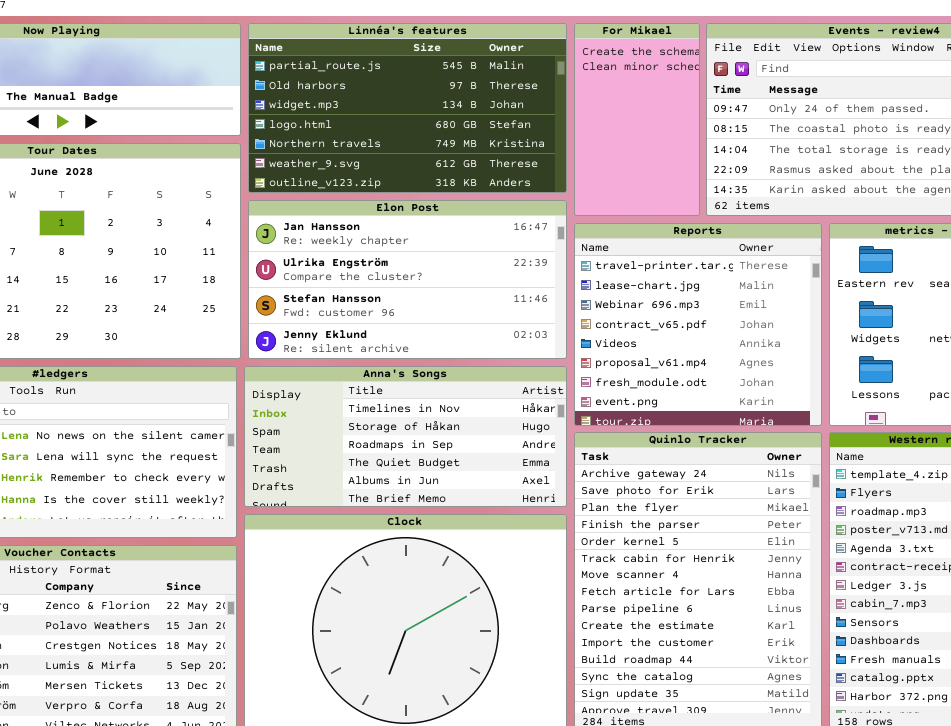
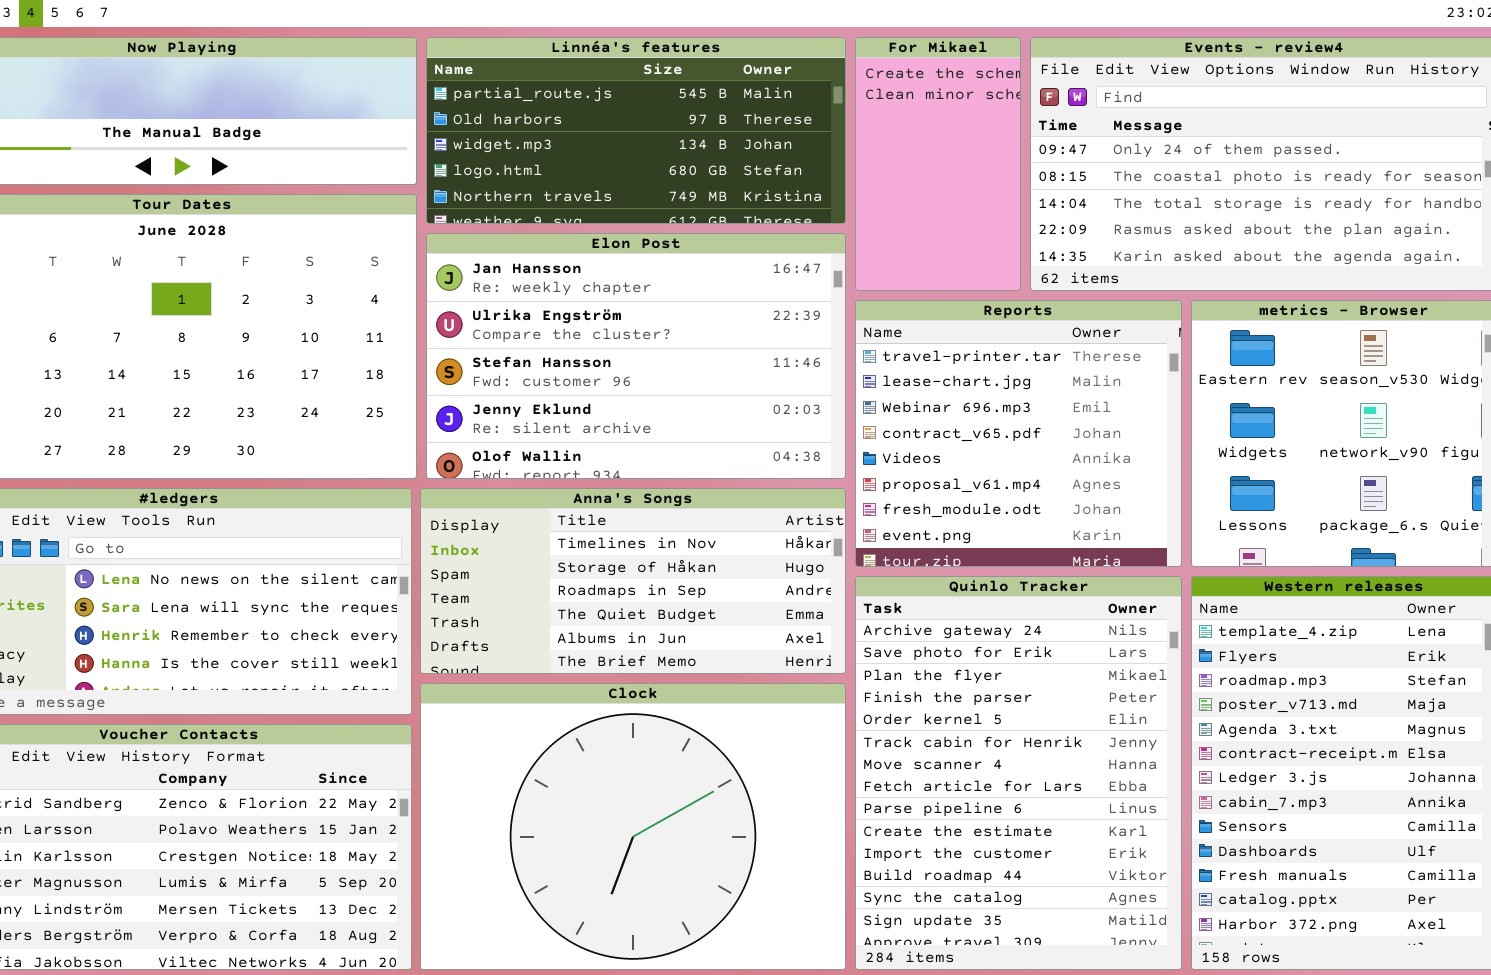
Linnéa's features: [248,23,567,193] -> [426,37,846,224], resized
Elon Post: [248,200,567,359] -> [426,233,846,479], resized

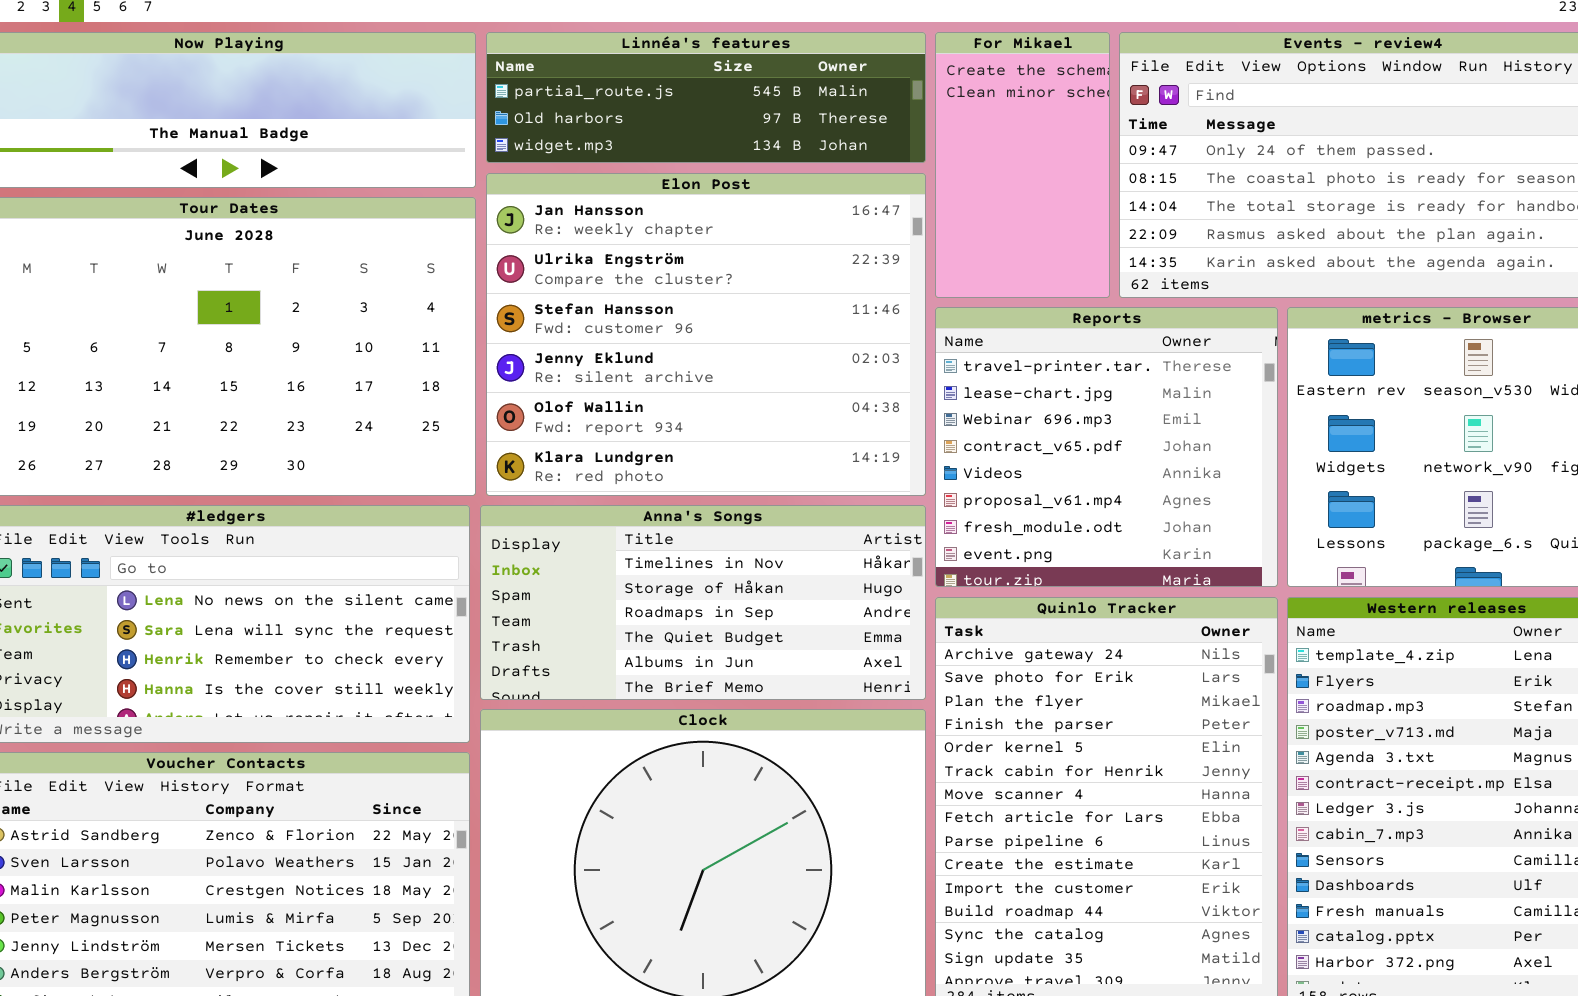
Linnéa's features: [426,37,846,224] -> [486,32,926,163], resized
Elon Post: [426,233,846,479] -> [486,173,926,496], resized

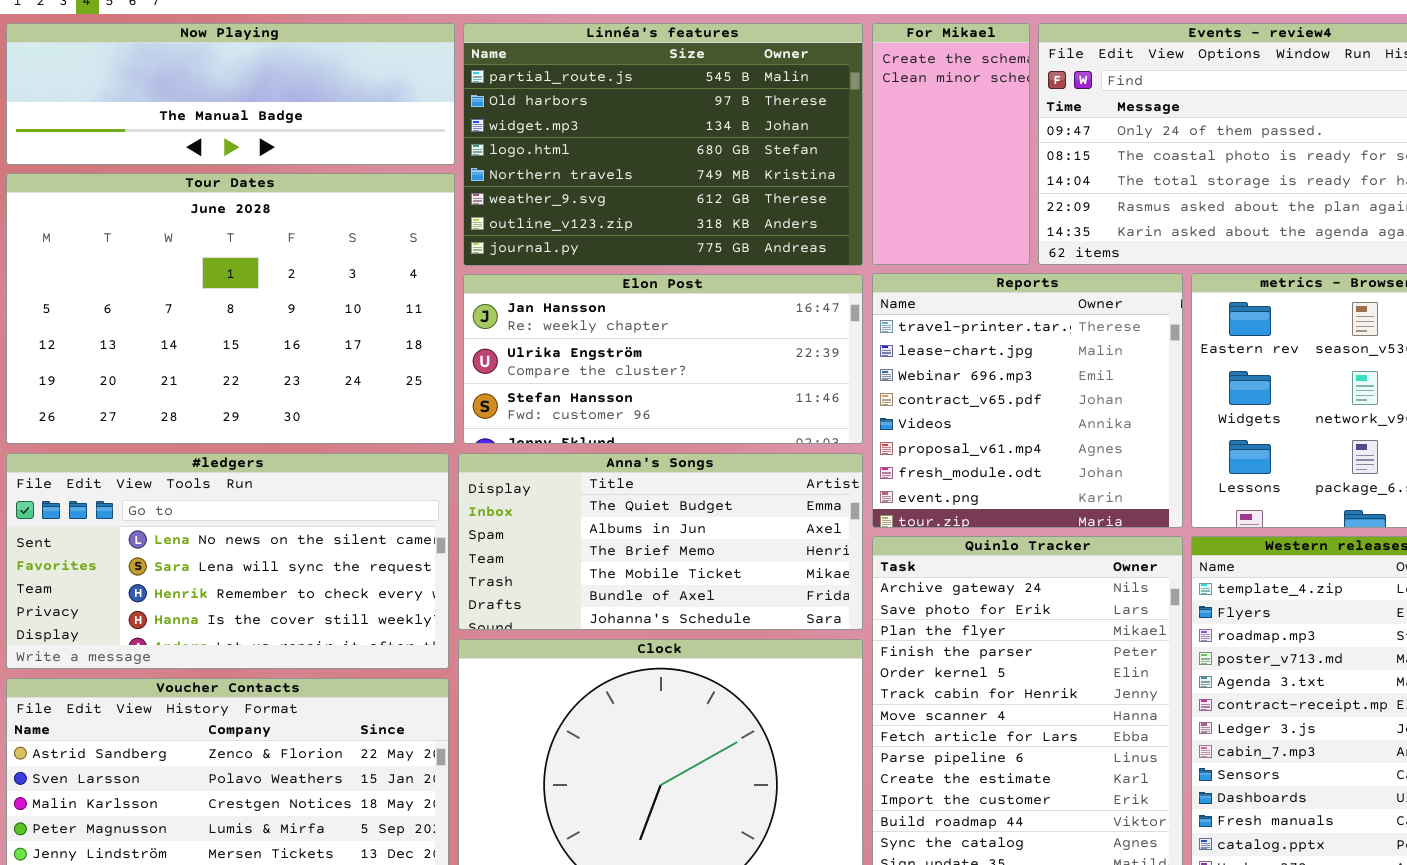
Linnéa's features: [486,32,926,163] -> [463,23,863,266], resized
Elon Post: [486,173,926,496] -> [463,274,863,444], resized
Anna's Songs: [480,505,926,700] -> [458,453,863,630], scrolled down 3 rows

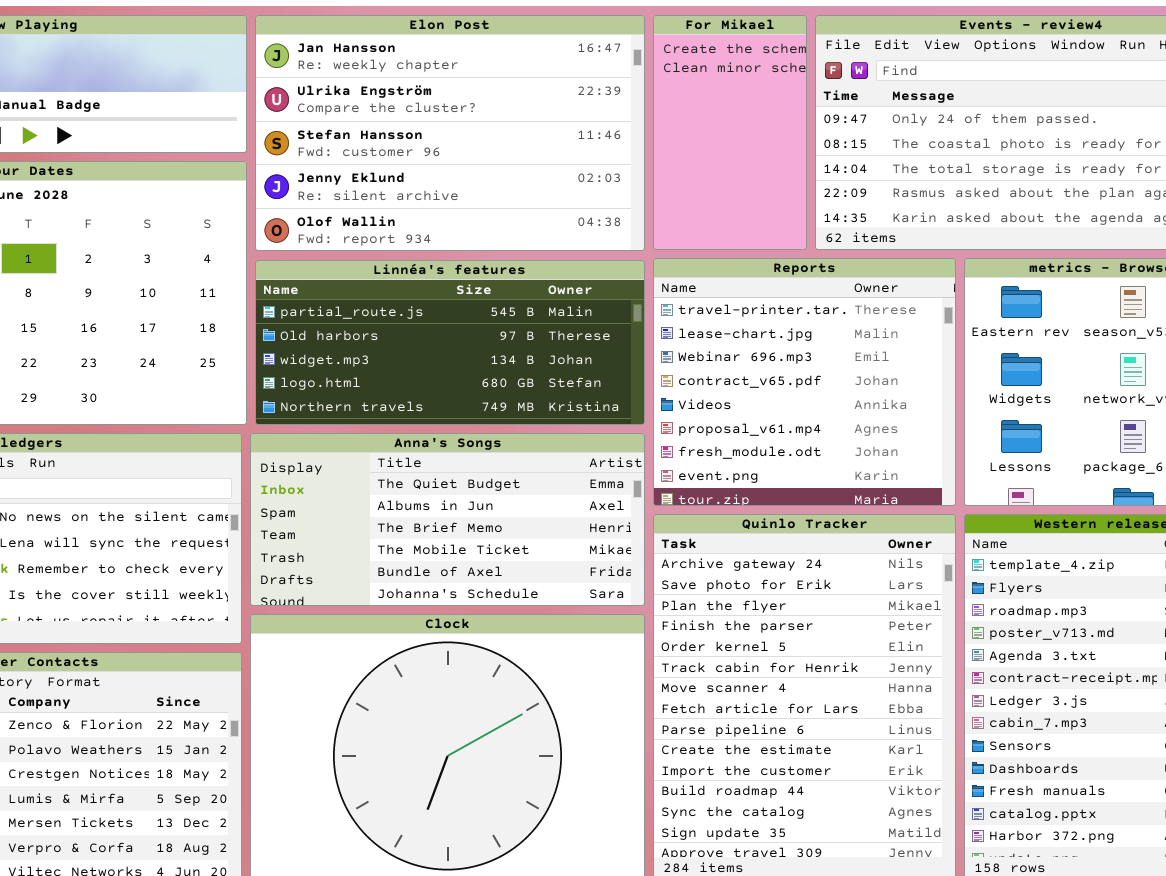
Linnéa's features: [463,23,863,266] -> [255,260,645,425], moved, resized
Elon Post: [463,274,863,444] -> [255,15,645,251], moved, resized

